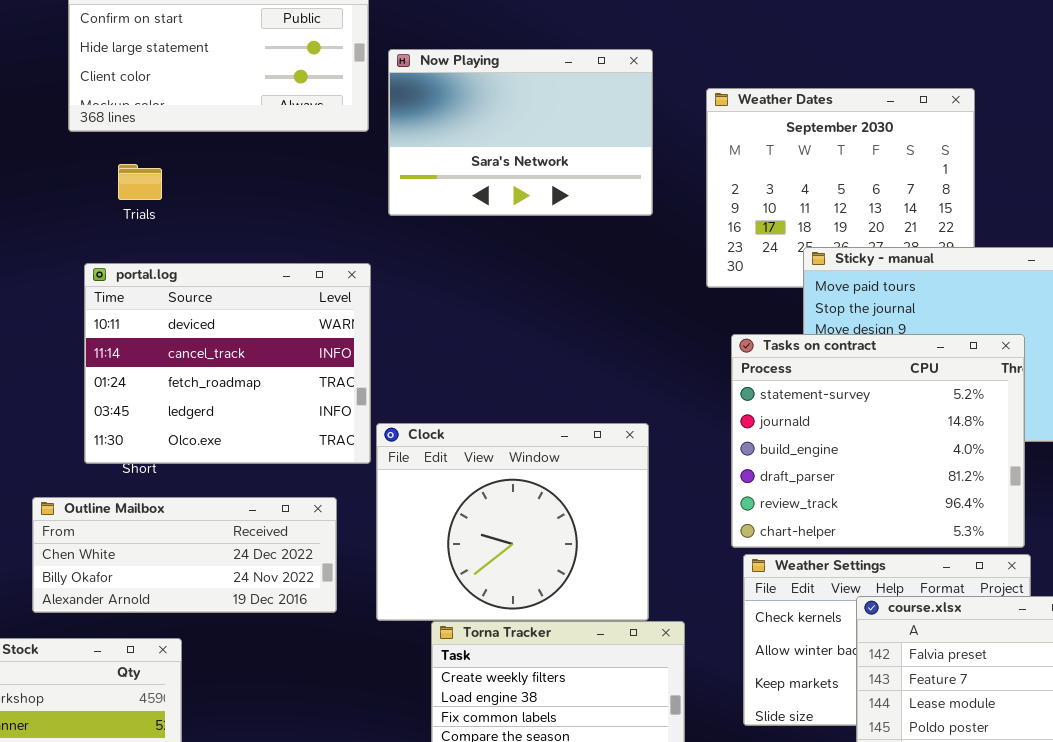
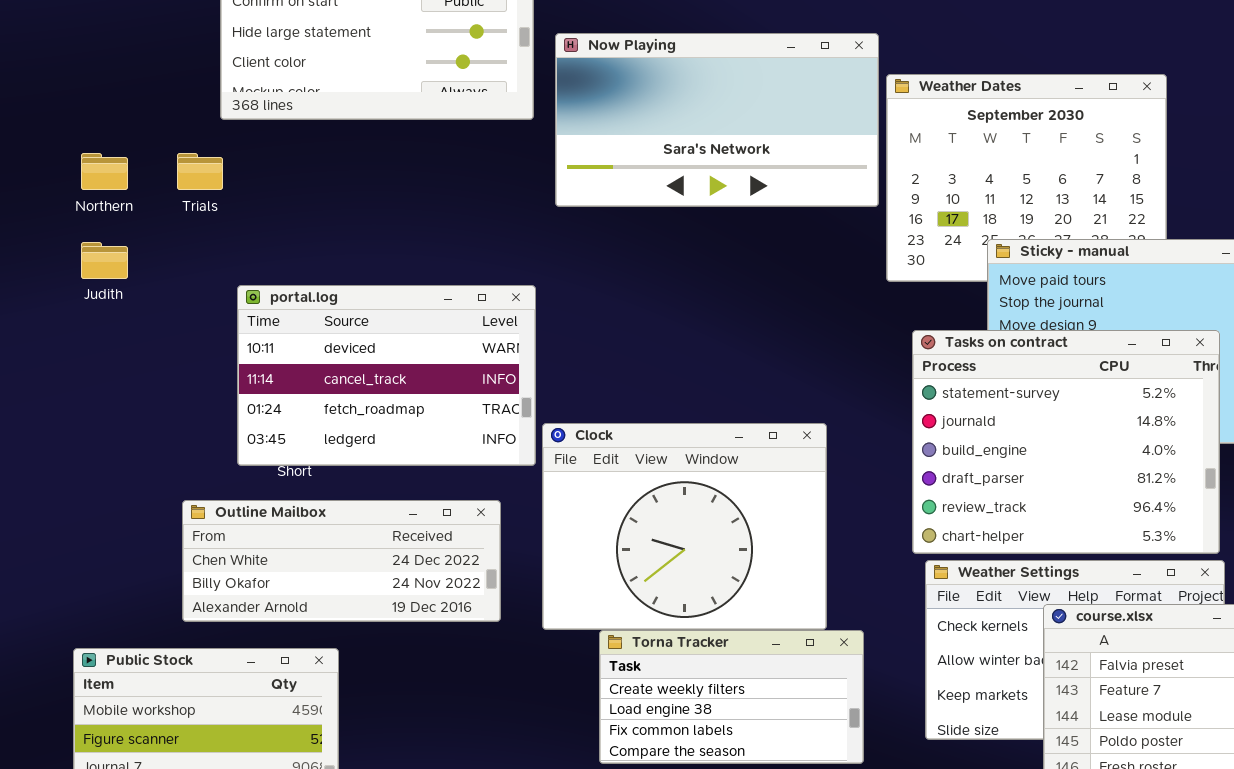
Now Playing: [388,49,653,216] -> [555,33,879,207], resized
Trials: [118,164,162,200] -> [177,153,223,190], moved
portal.log: [84,263,371,464] -> [237,285,536,466], resized

